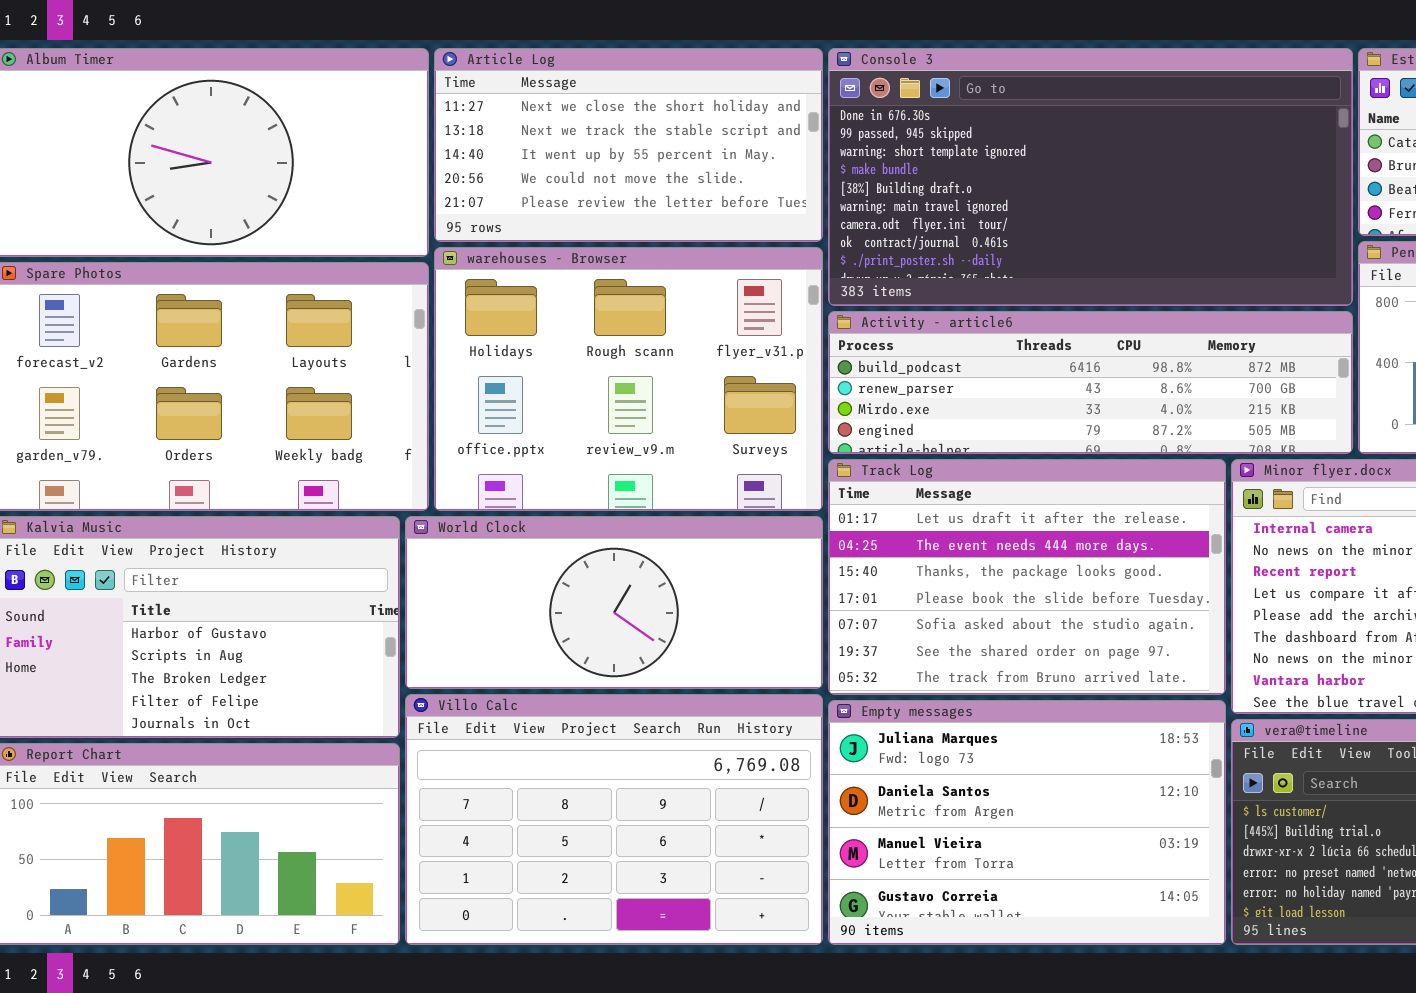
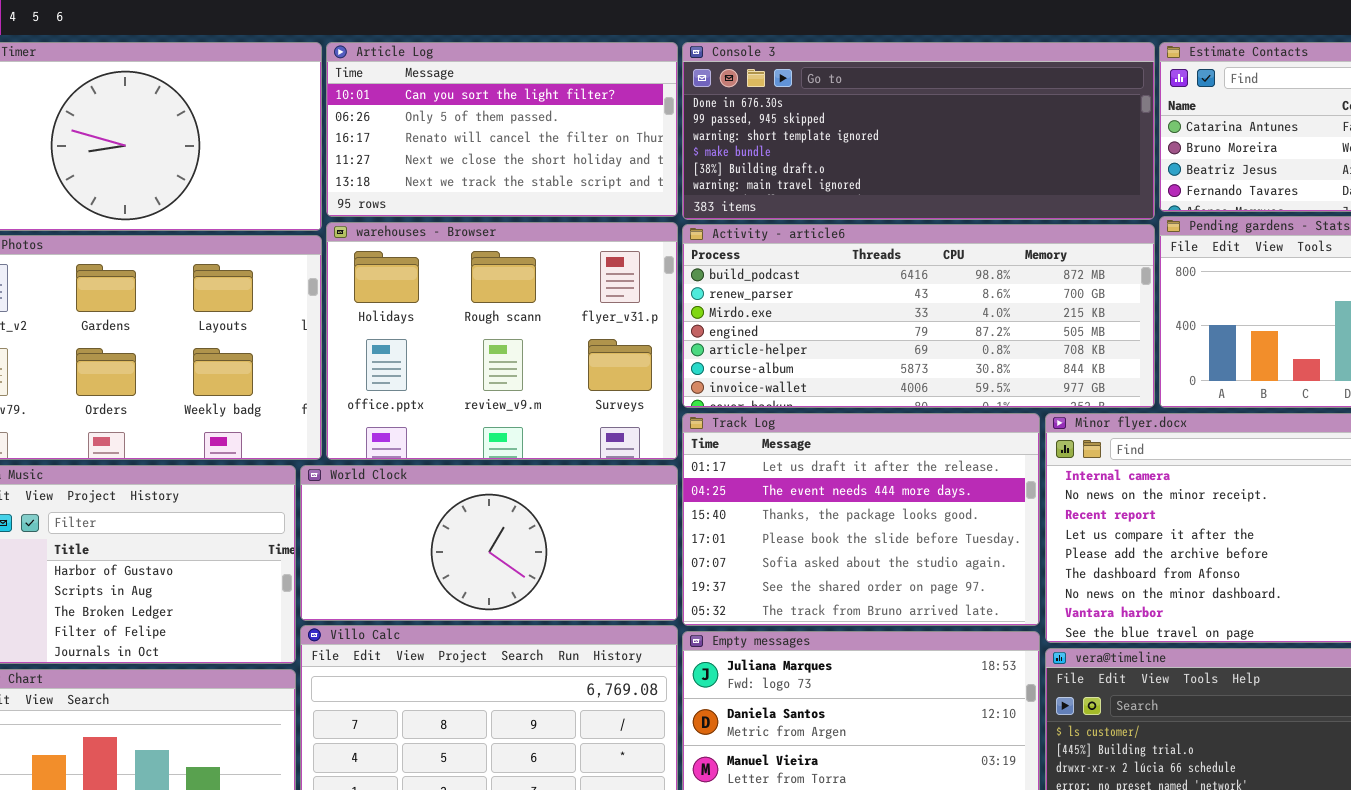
Article Log: [434,48,823,242] -> [326,42,678,217], scrolled up 3 rows
Console 3: [828,48,1353,306] -> [682,42,1155,220], resized
Activity - article6: [828,311,1353,454] -> [682,224,1155,408], resized

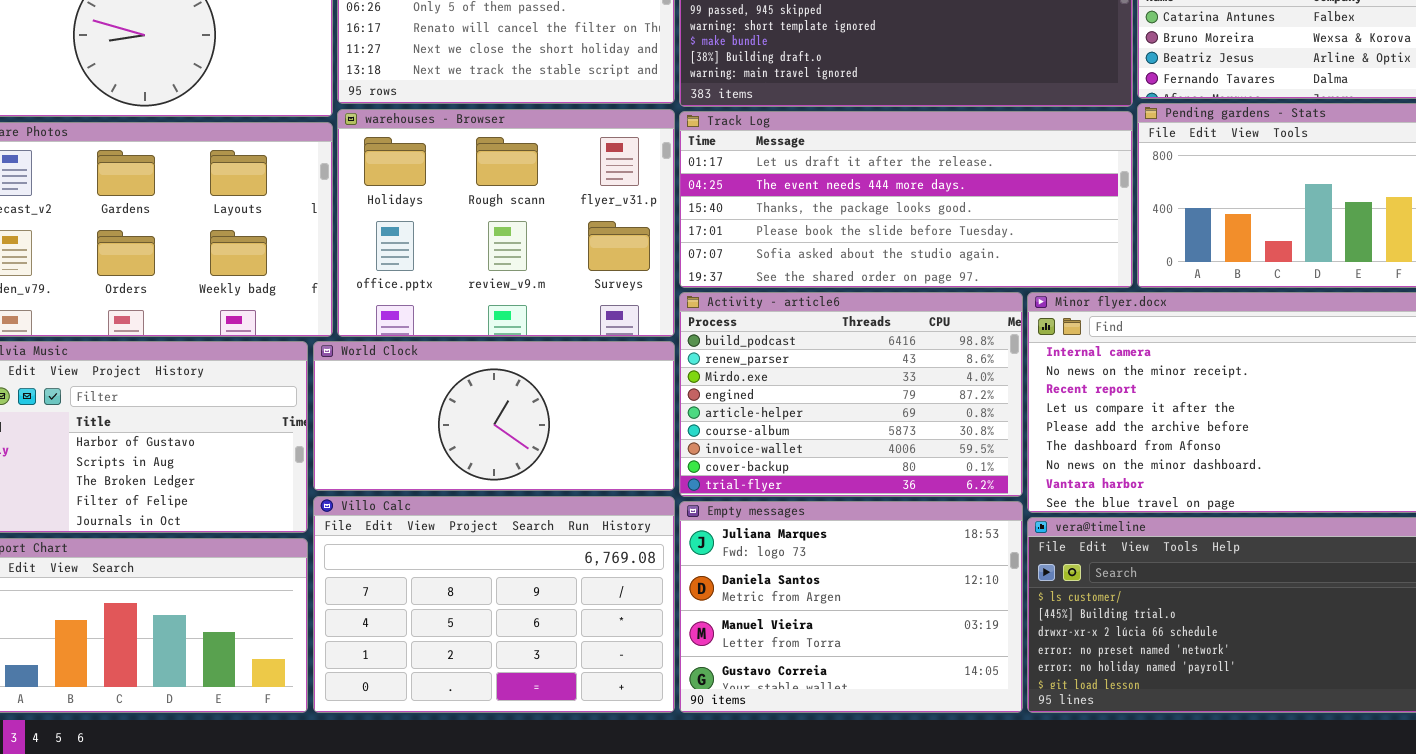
Activity - article6: [682,224,1155,408] -> [679,292,1023,497], moved, resized
Track Log: [682,413,1040,626] -> [679,111,1133,288], moved, resized

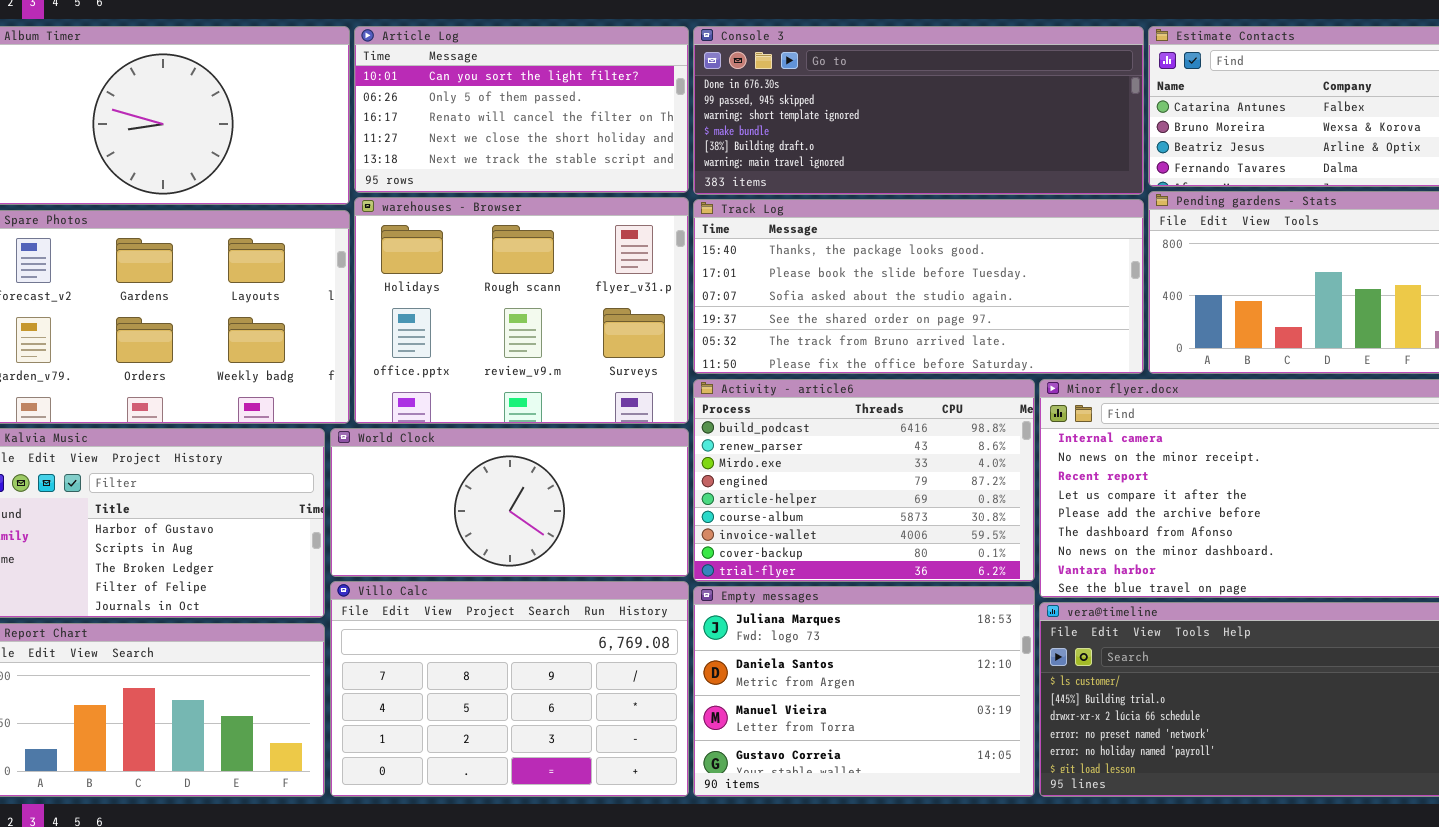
Track Log: [679,111,1133,288] -> [693,199,1144,374], scrolled down 2 rows

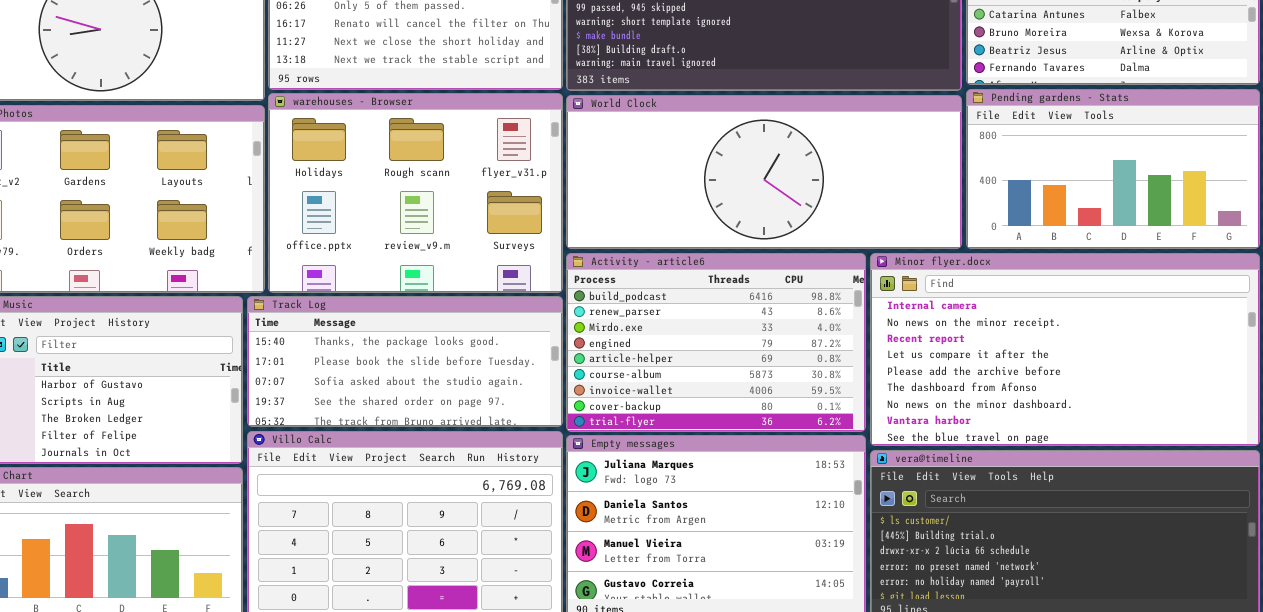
Track Log: [693,199,1144,374] -> [247,296,563,427], moved, resized
World Clock: [330,428,689,577] -> [566,95,962,249], moved, resized

